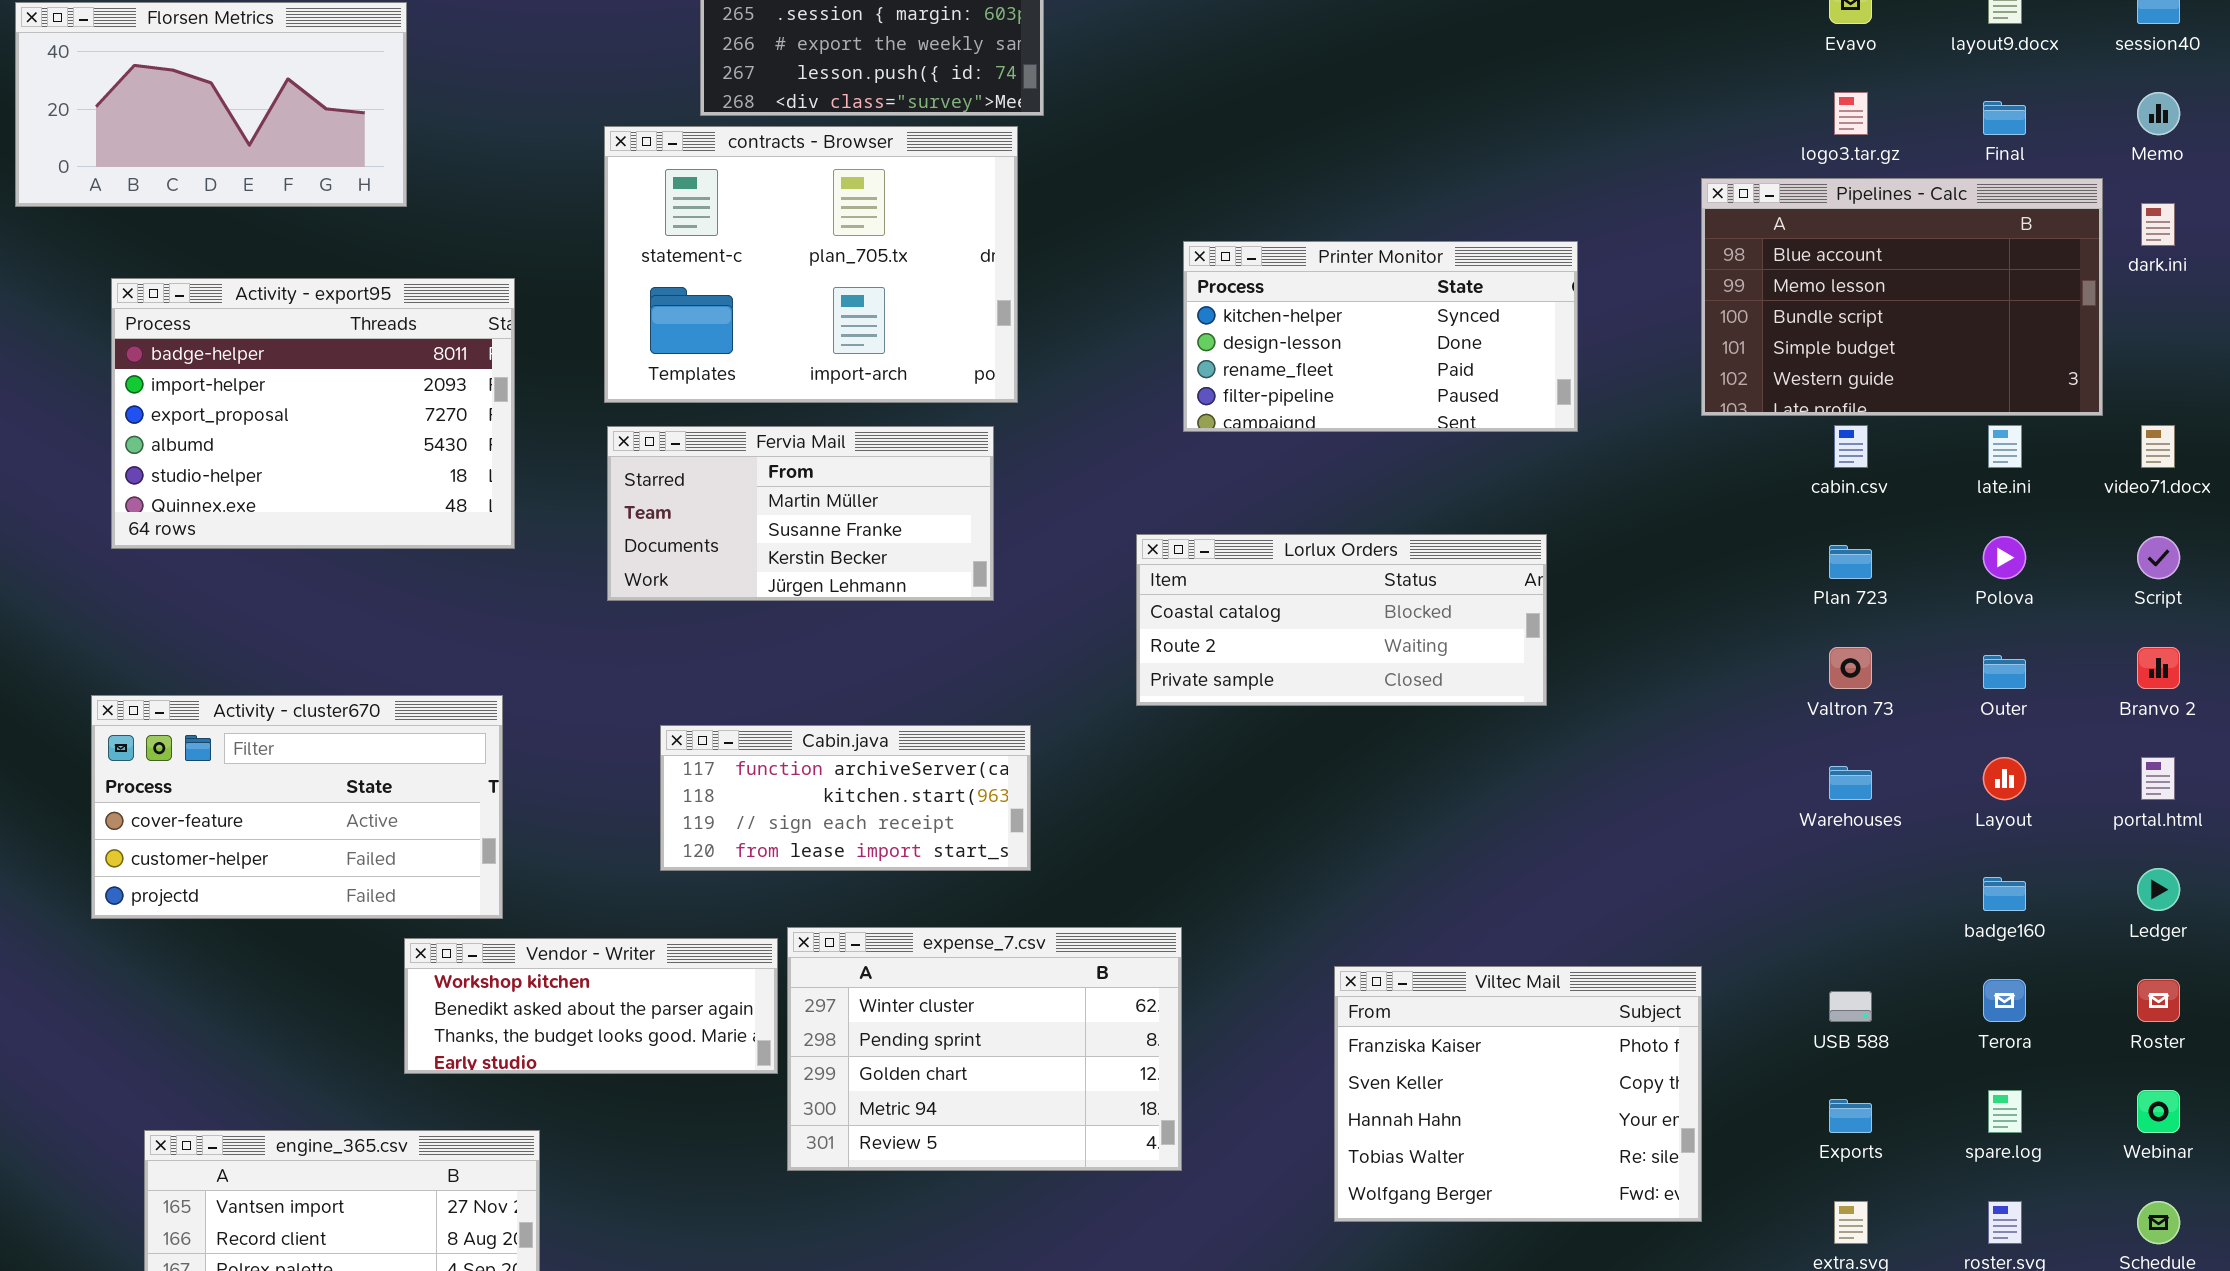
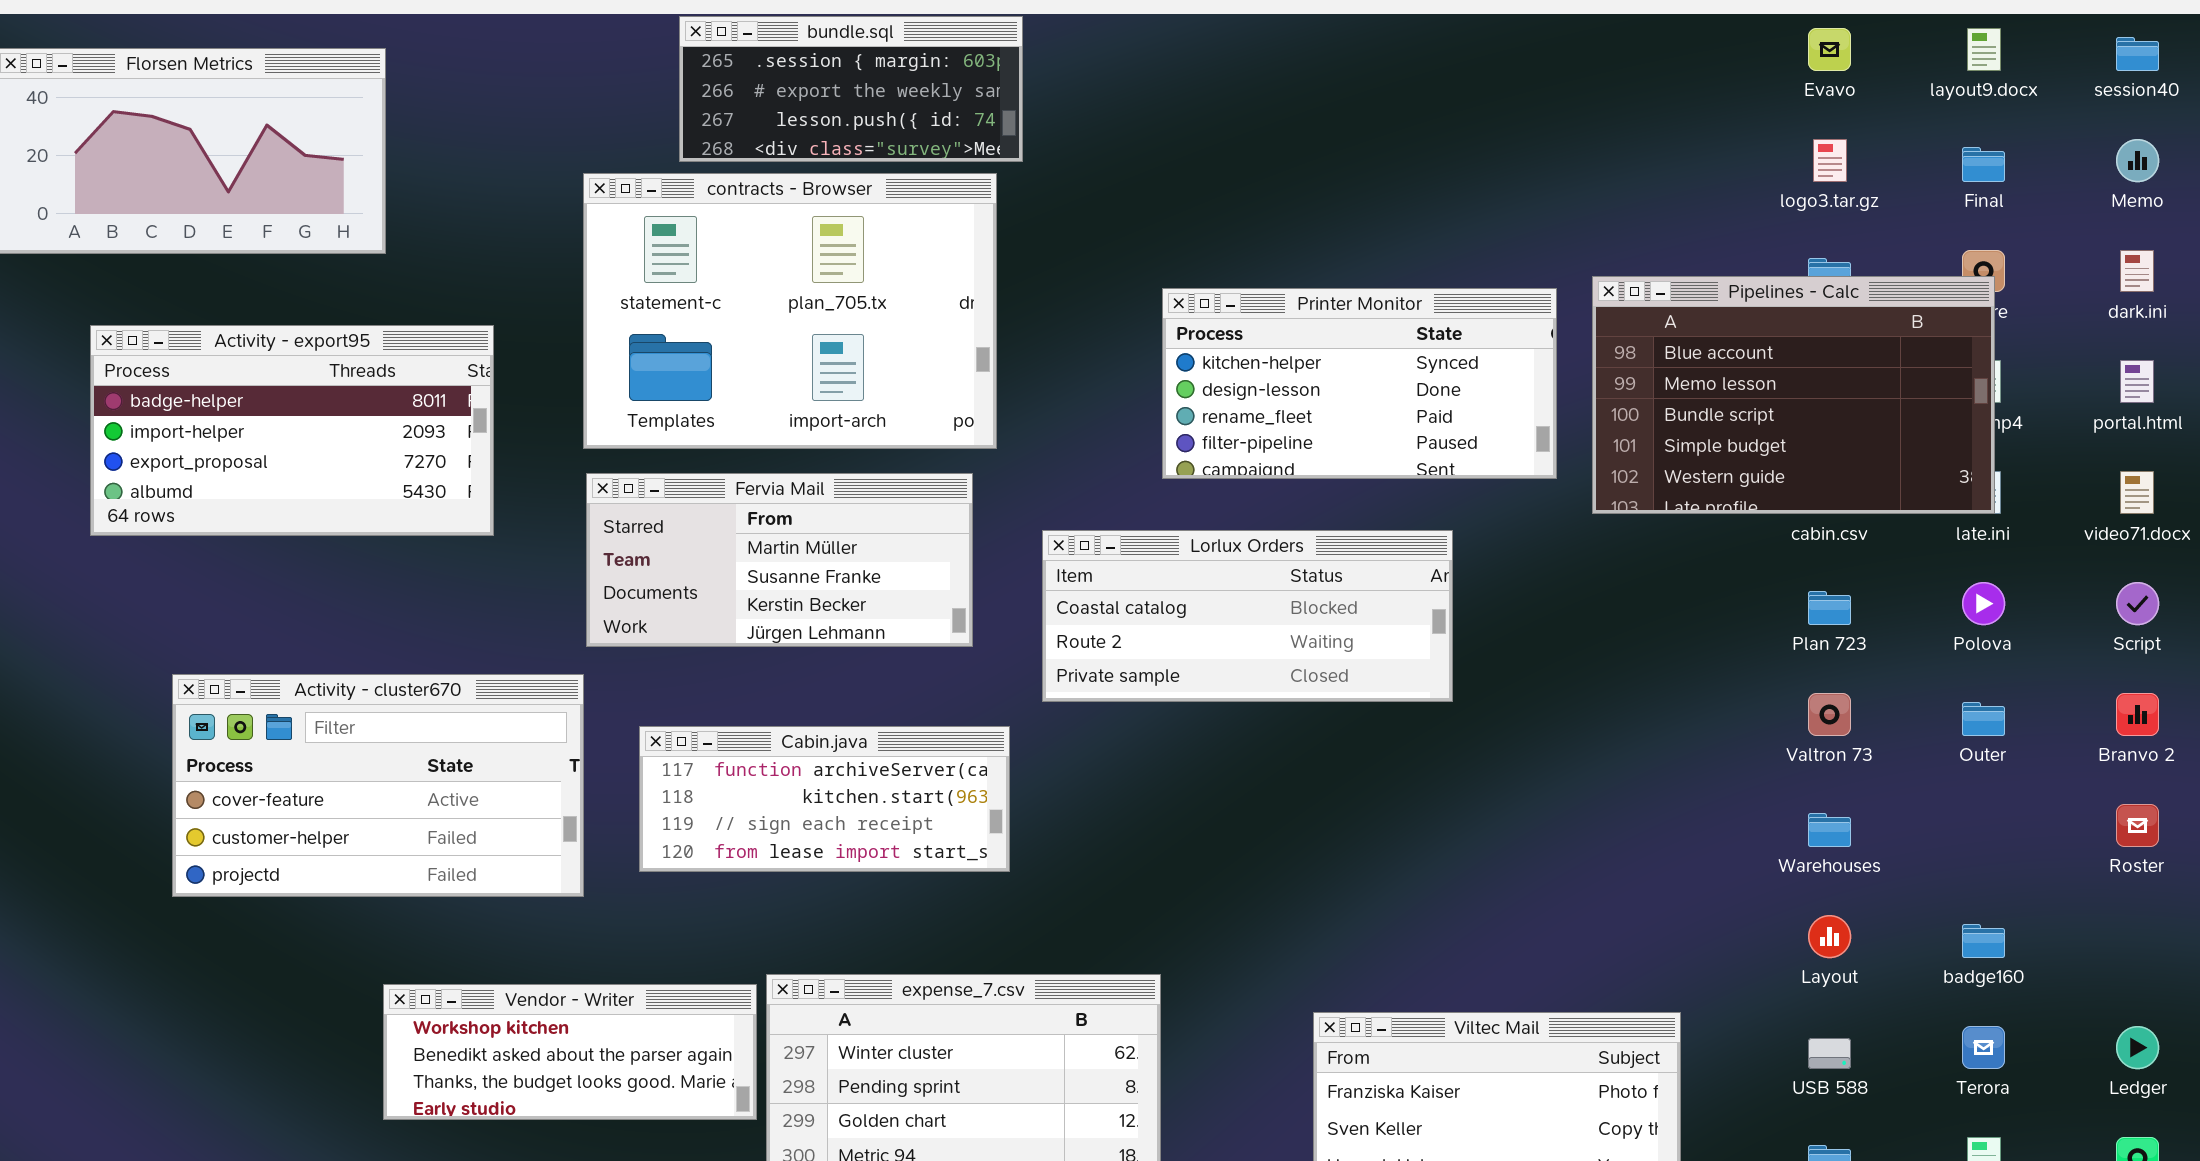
Pipelines - Calc: [1701,178,2103,416] -> [1592,276,1995,514], moved
Activity - export95: [111,278,515,549] -> [90,325,494,536], resized
Lorlux Orders: [1136,534,1547,706] -> [1042,530,1453,702], moved
Activity - cluster670: [91,695,503,919] -> [172,674,584,897], moved
Cabin.java: [660,725,1031,871] -> [639,726,1010,872], moved
Layout: [1983,757,2026,800] -> [1808,915,1851,958], moved
portal.html: [2141,757,2175,800] -> [2120,360,2154,403], moved
Ledger: [2137,868,2180,911] -> [2116,1026,2159,1069], moved
Roster: [2137,979,2180,1022] -> [2116,804,2159,847], moved

